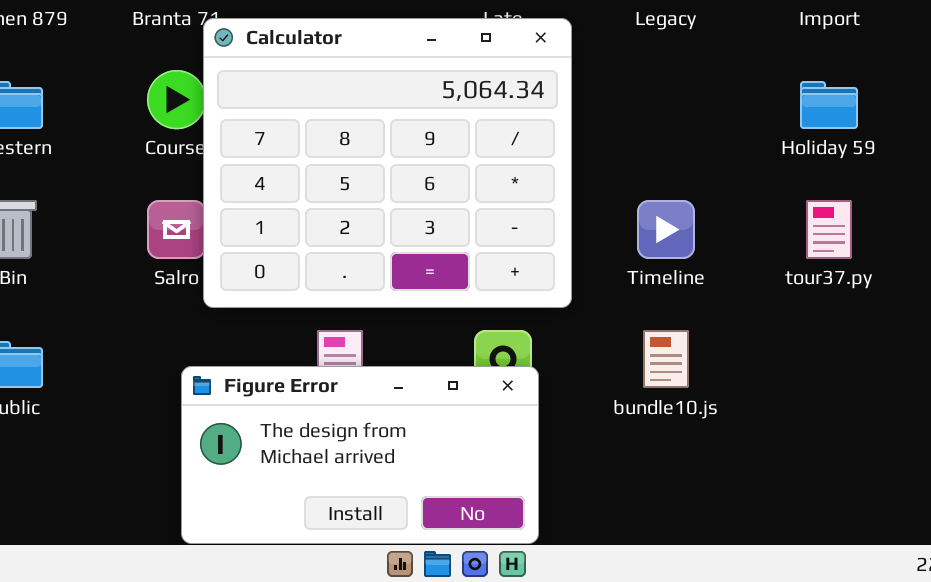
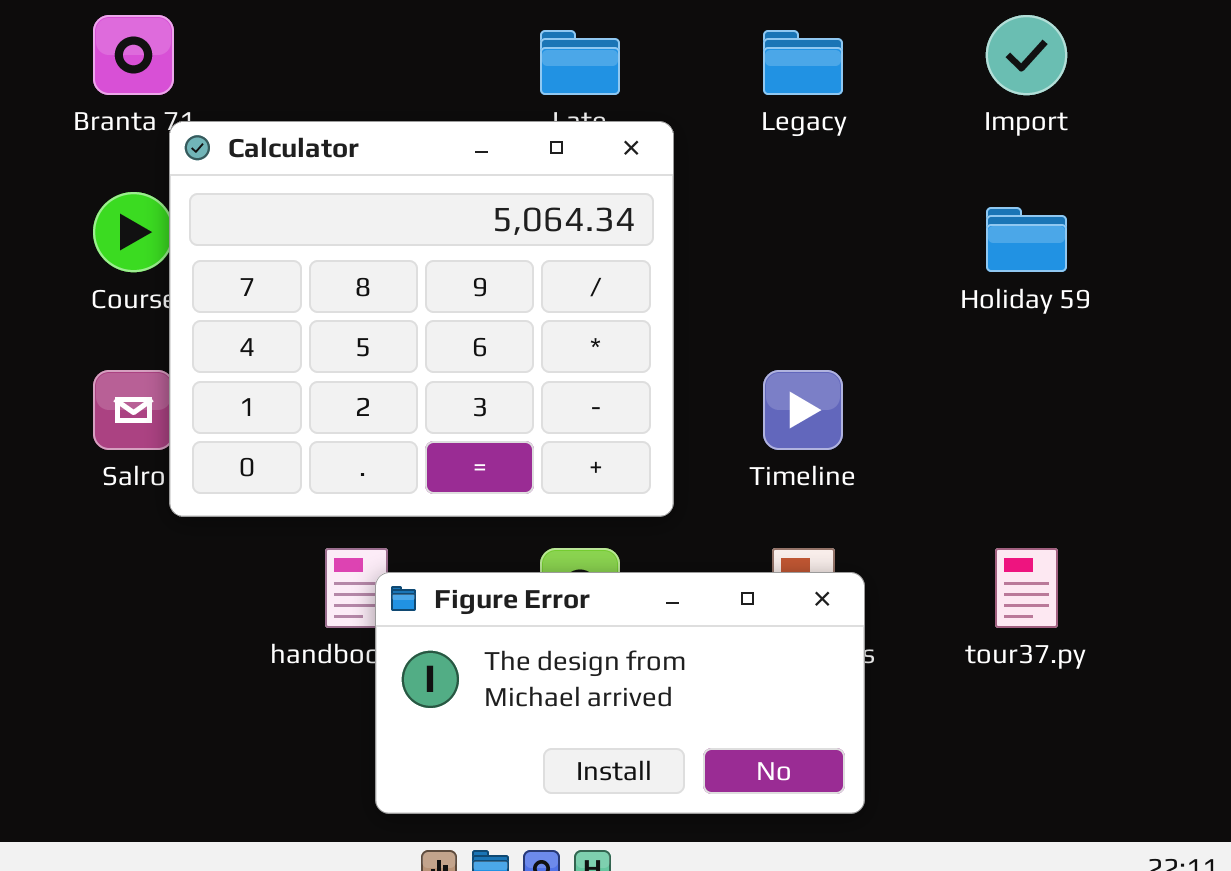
tour37.py: [806,200,852,259] -> [995,548,1058,628], moved
Figure Error: [181,366,539,544] -> [375,572,865,814], moved

